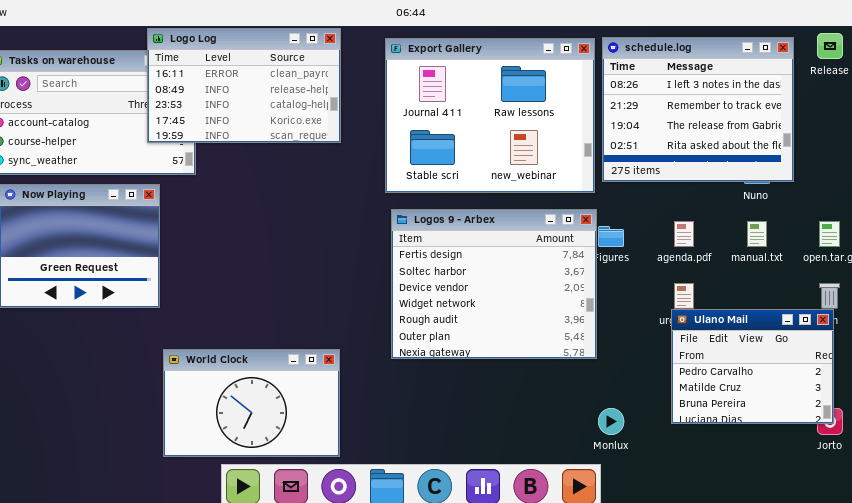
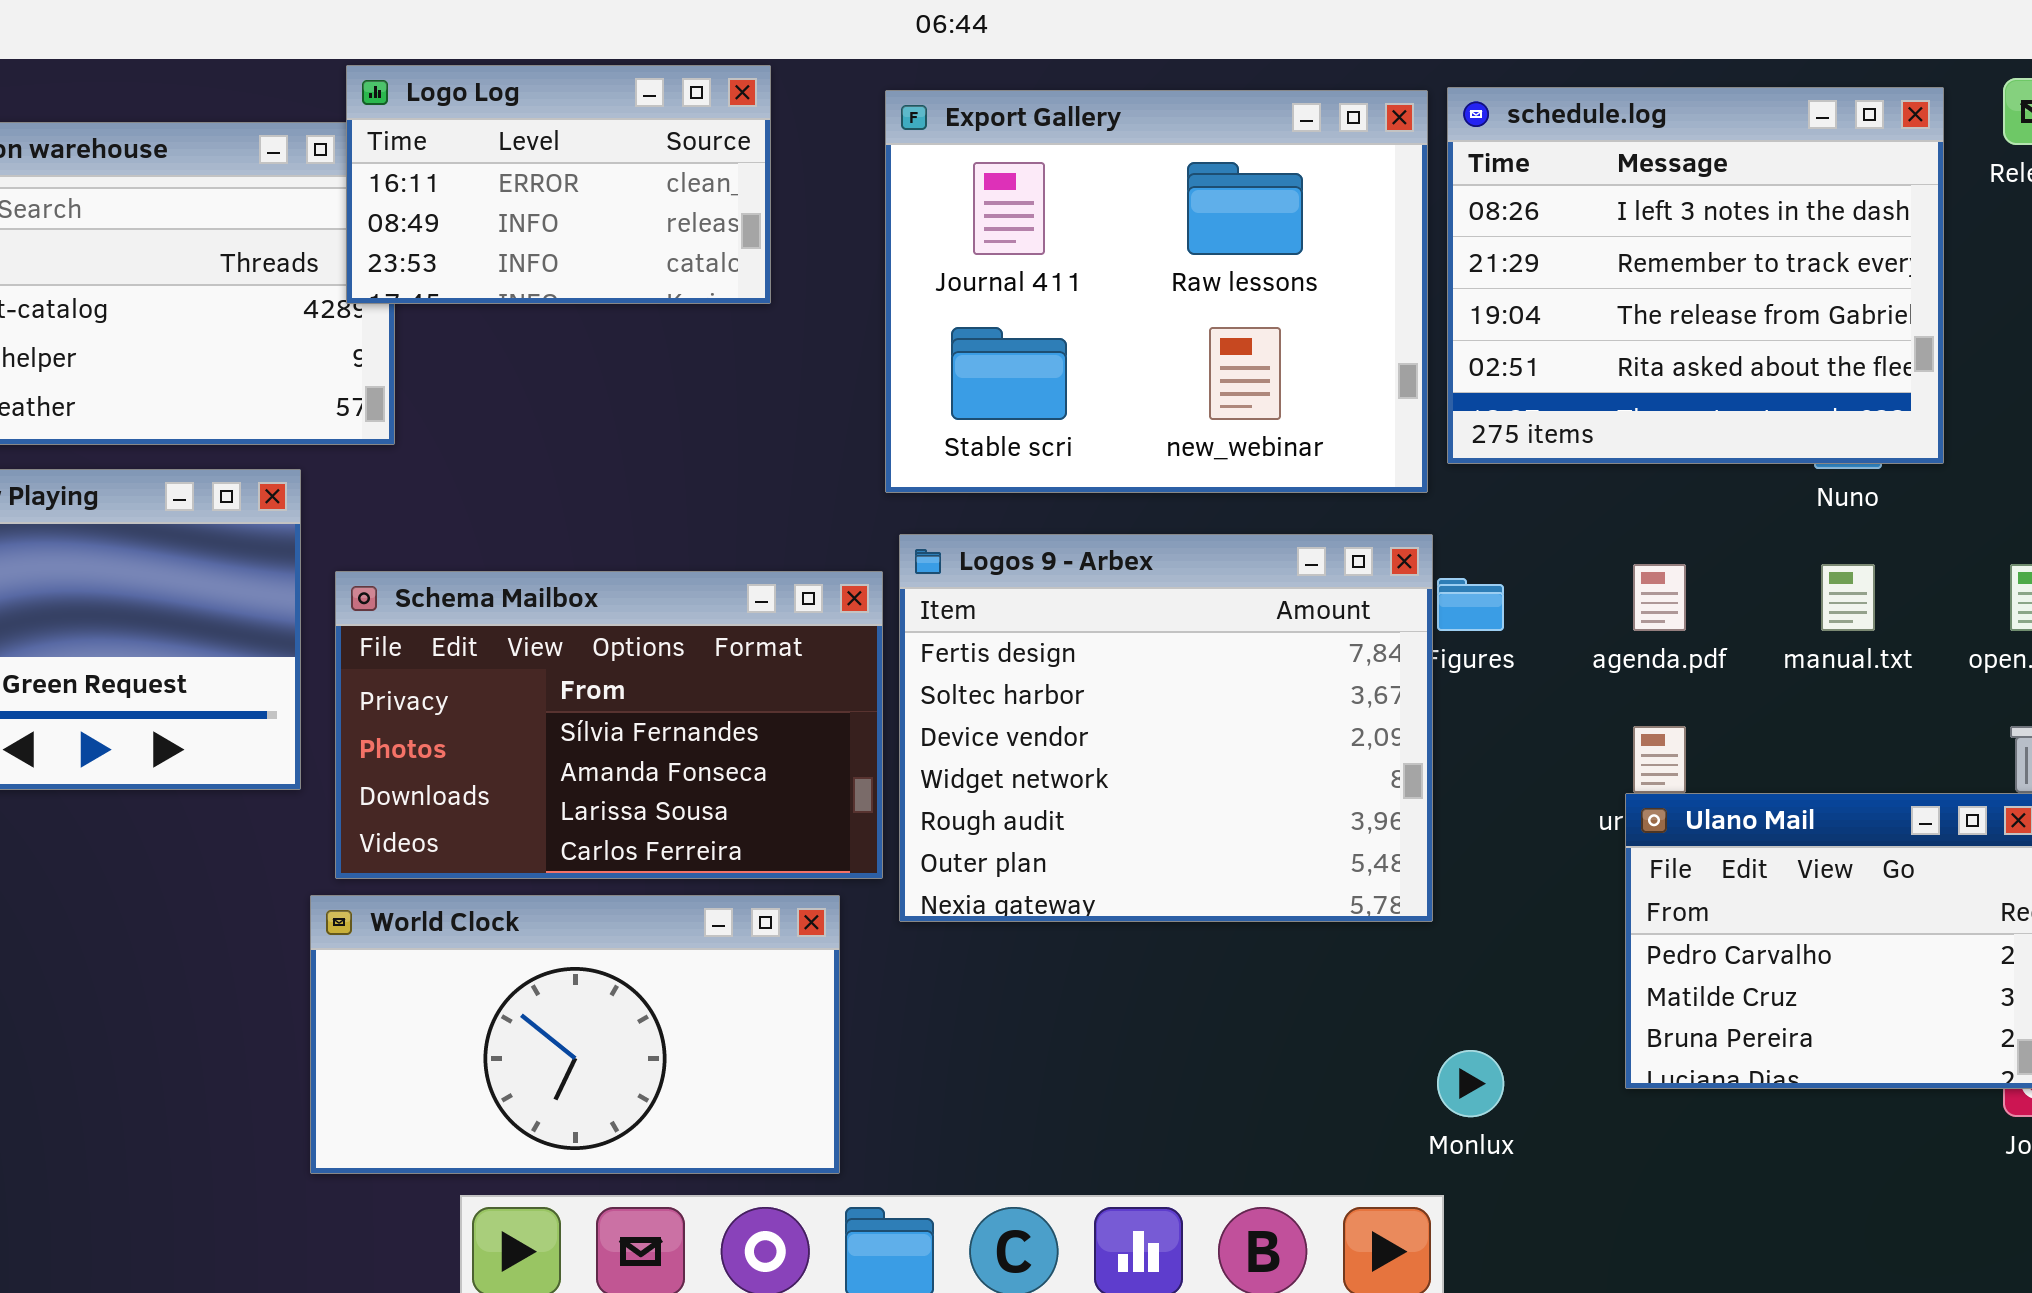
Logo Log: [147,28,341,143] -> [346,65,771,304], resized
Schema Mailbox: none -> [335,571,883,879], opened
World Clock: [163,349,340,457] -> [310,895,840,1174], resized

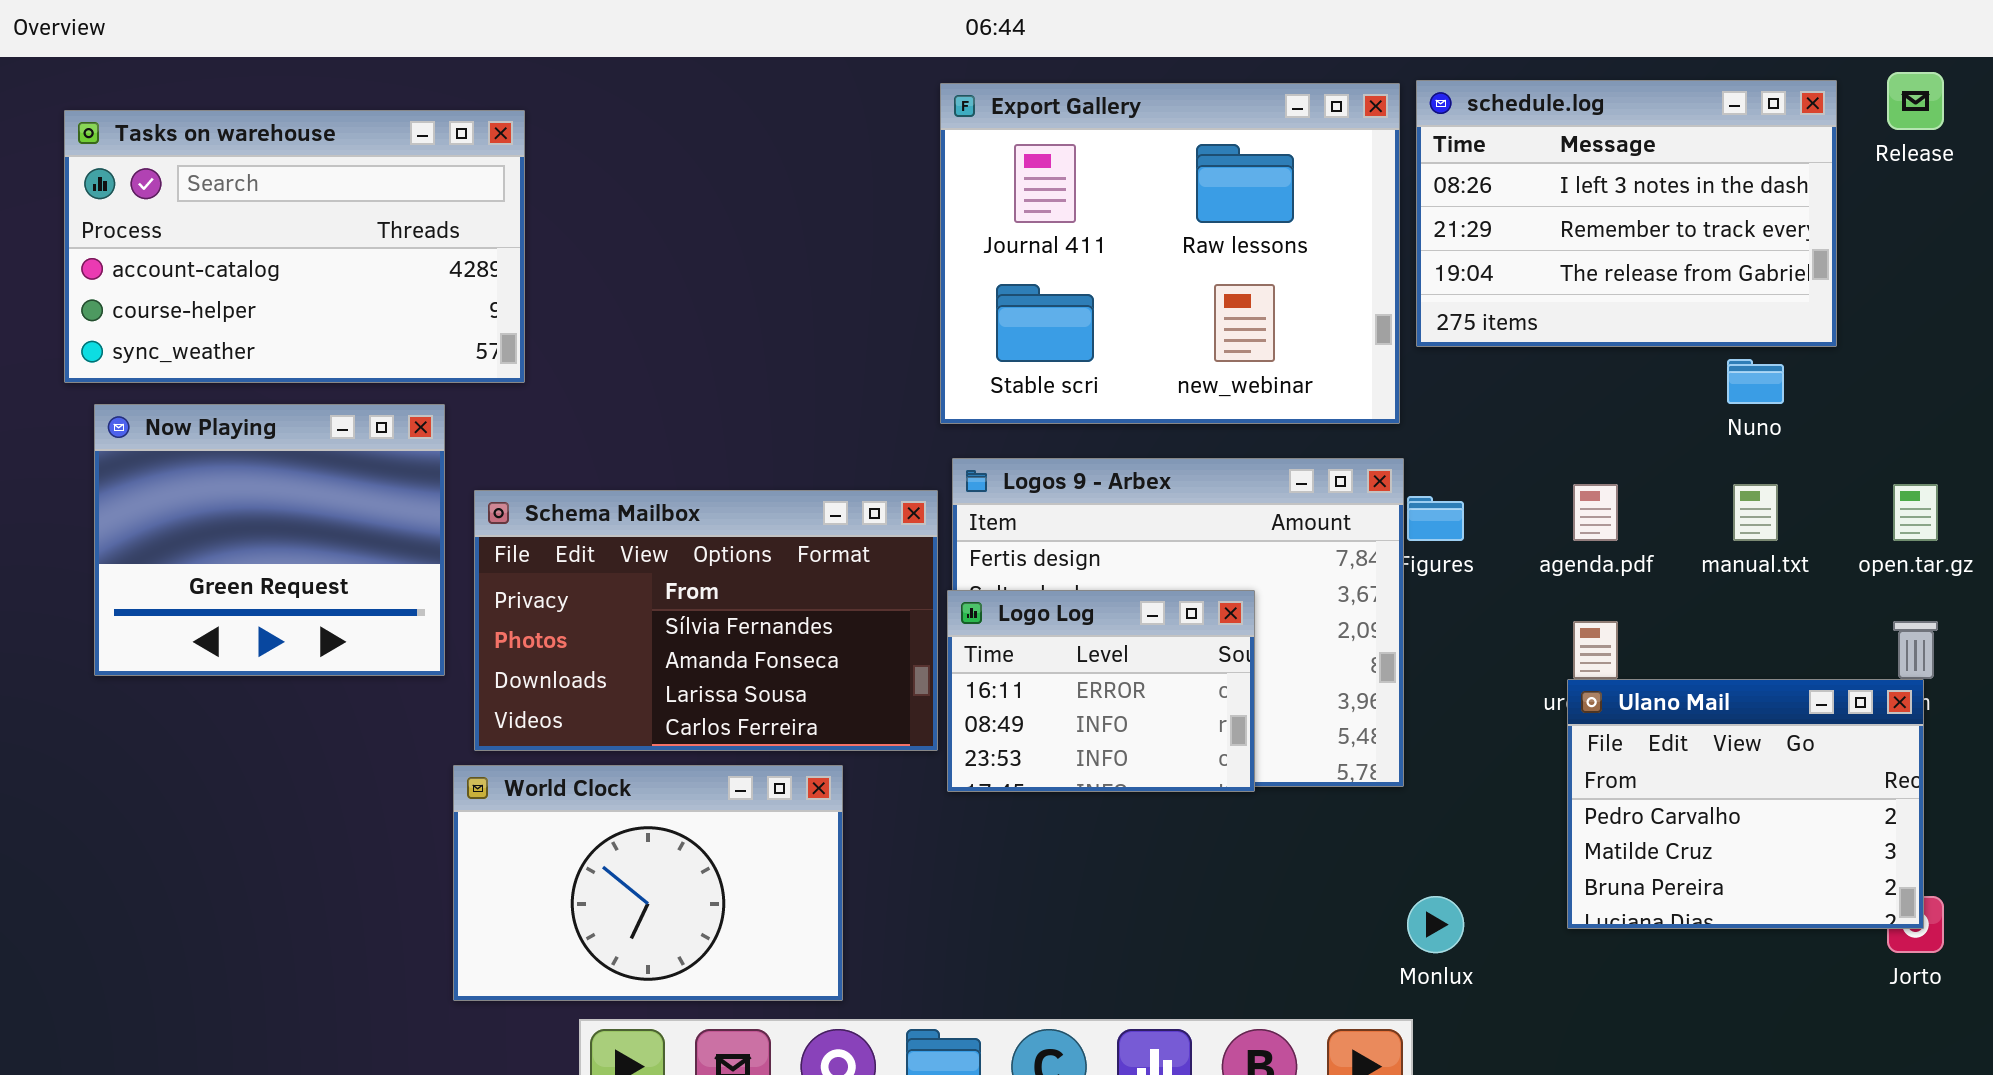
Logo Log: [346,65,771,304] -> [947,590,1255,792], moved, resized
schedule.log: [1447,87,1944,464] -> [1416,80,1837,347], resized
World Clock: [310,895,840,1174] -> [453,765,843,1001], resized

